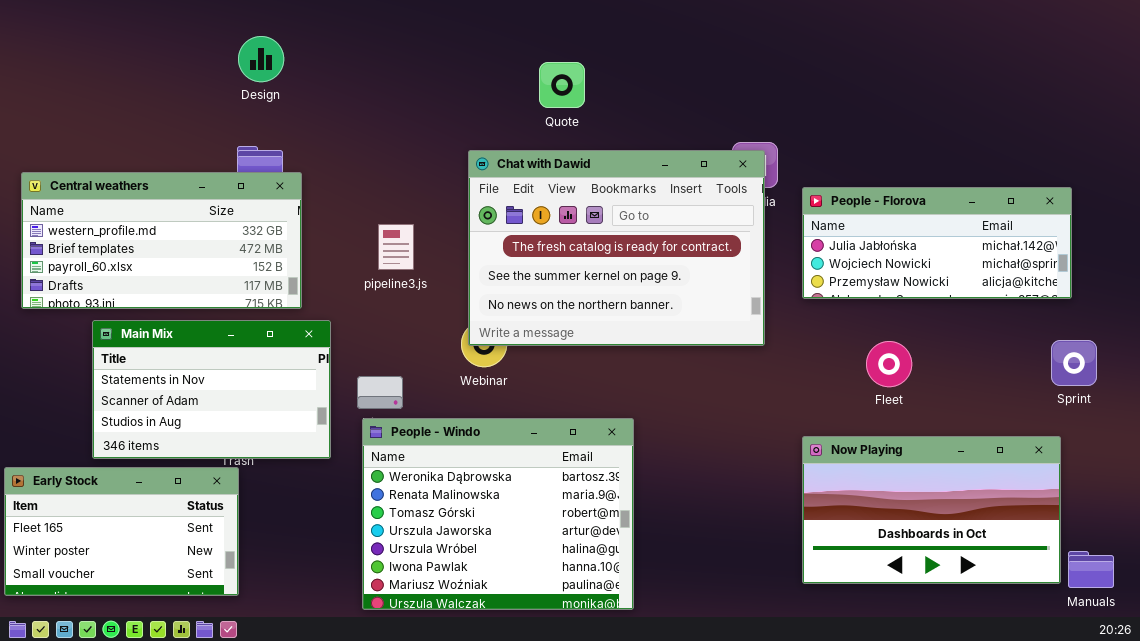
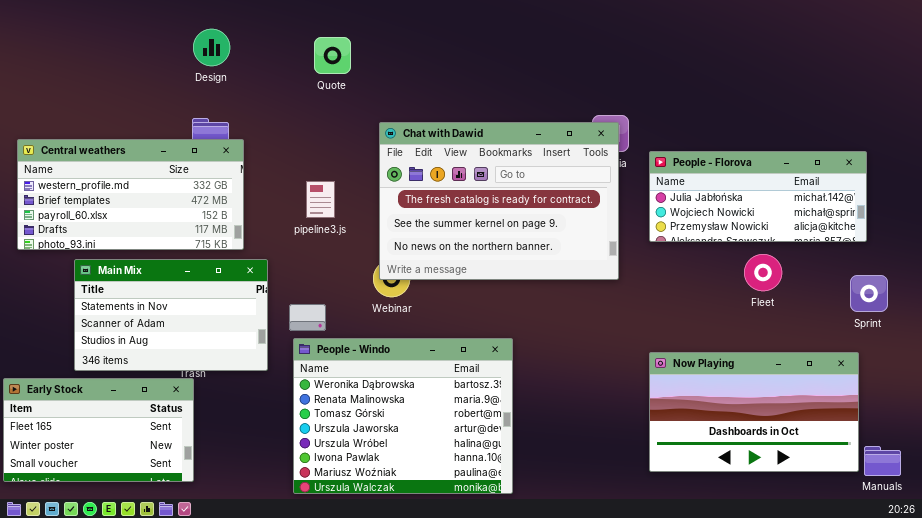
Quote: [539,62,585,108] -> [314,37,351,74], moved
Fleet: [866,341,912,387] -> [744,254,782,291], moved

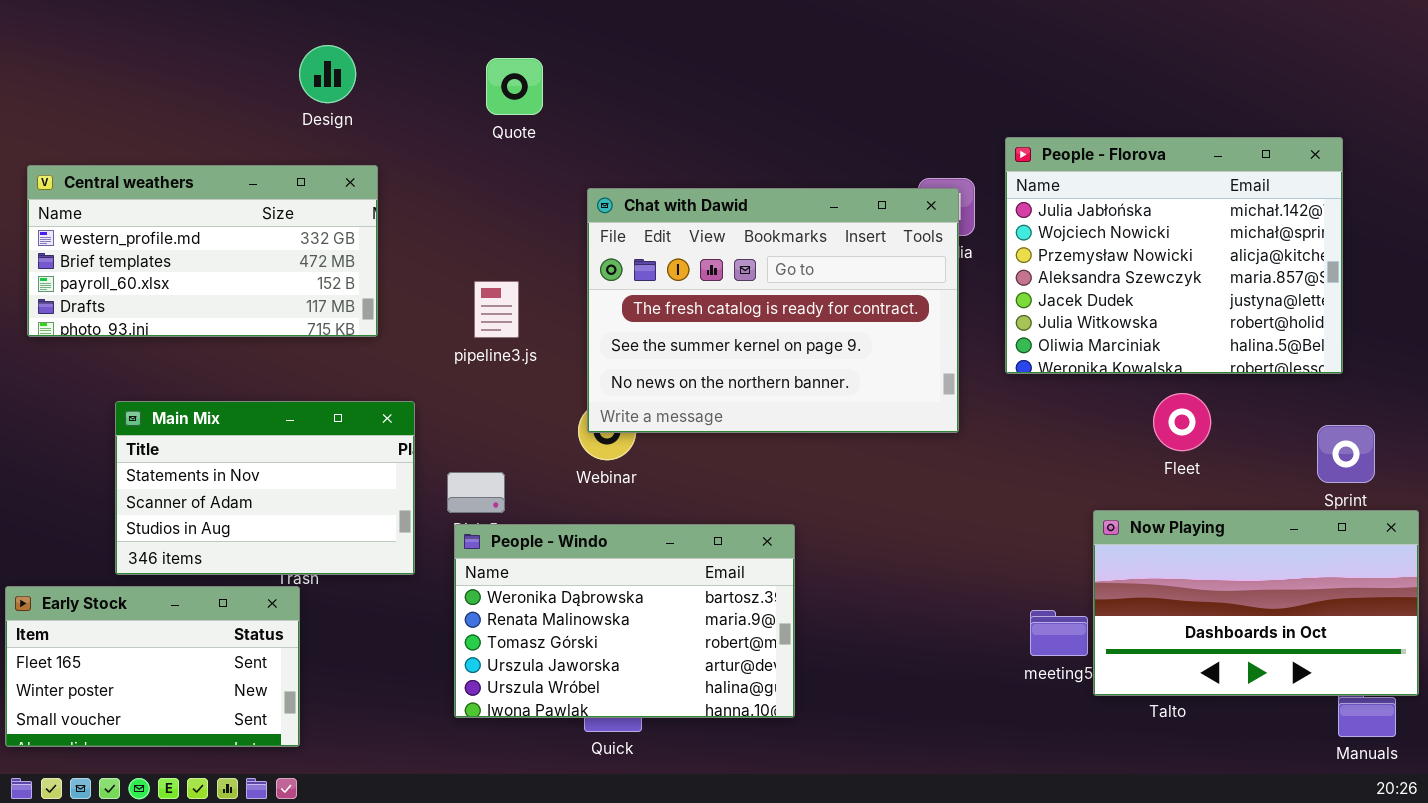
Central weathers: [17,139,244,250] -> [27,165,378,337], moved
People - Florova: [649,151,867,242] -> [1005,137,1343,374], resized
People - Windo: [293,338,513,494] -> [454,524,795,718], resized
Now Playing: [649,352,859,472] -> [1093,510,1419,696], moved

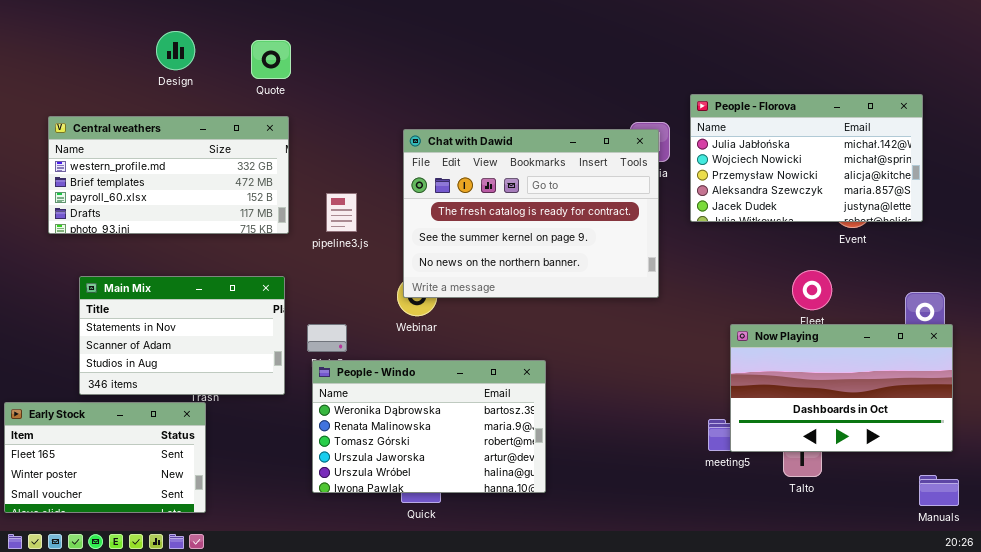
Design: [299,45,356,103] -> [156,31,195,70], moved
Quote: [486,58,543,115] -> [251,40,291,79], moved
People - Florova: [1005,137,1343,374] -> [690,94,923,222], resized
Central weathers: [27,165,378,337] -> [48,116,289,234], moved
Now Playing: [1093,510,1419,696] -> [730,324,953,452], moved

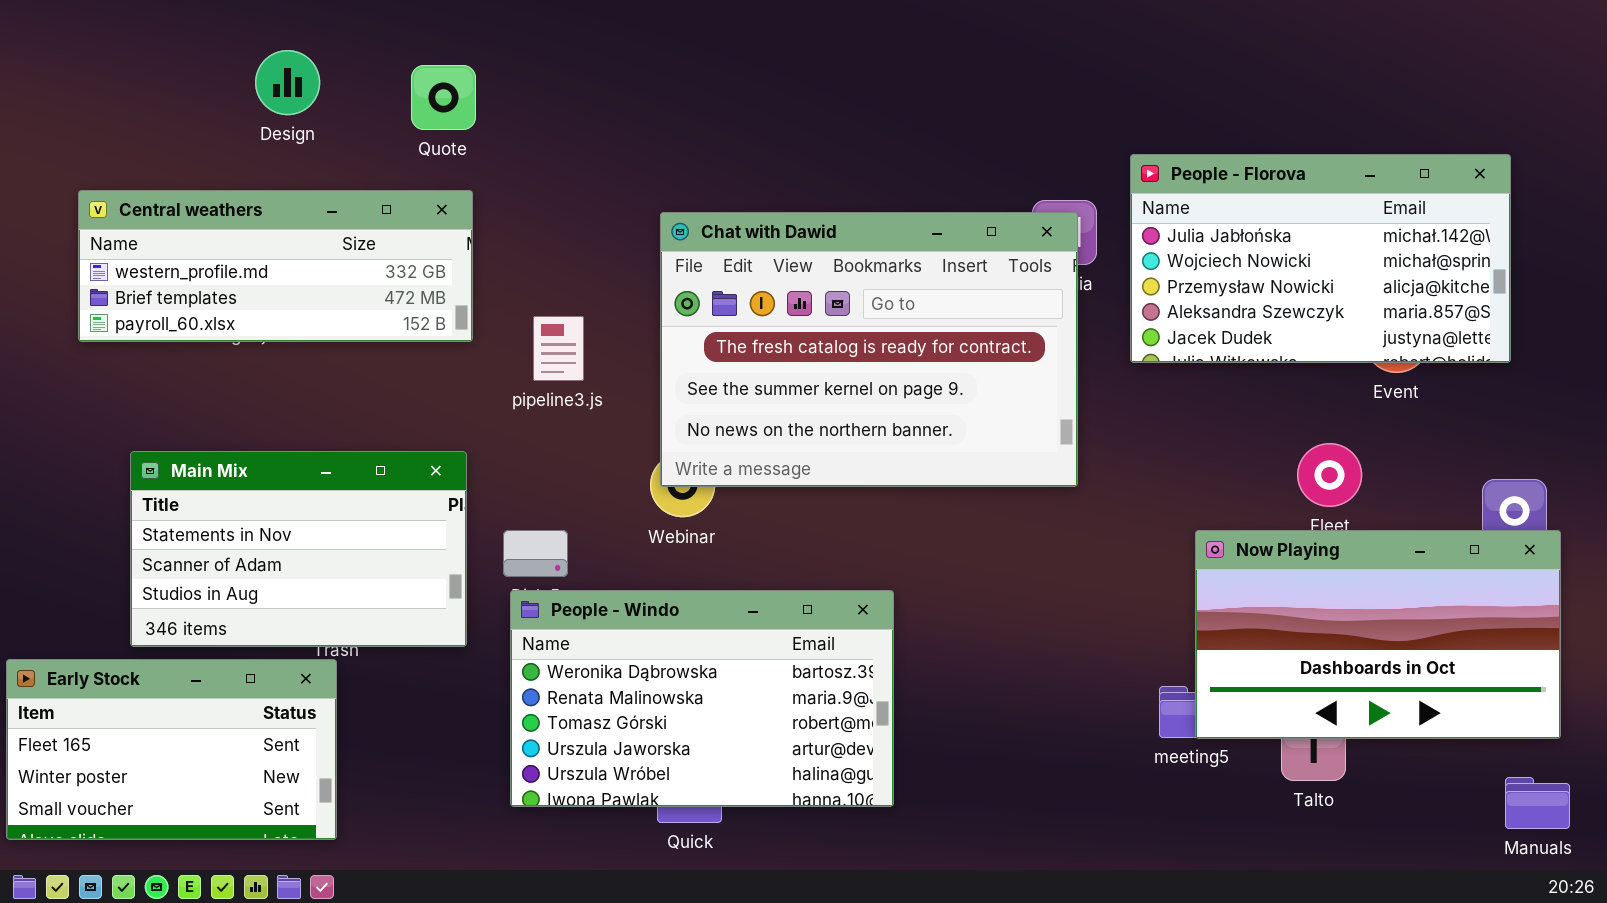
Central weathers: [48,116,289,234] -> [78,190,473,342], resized

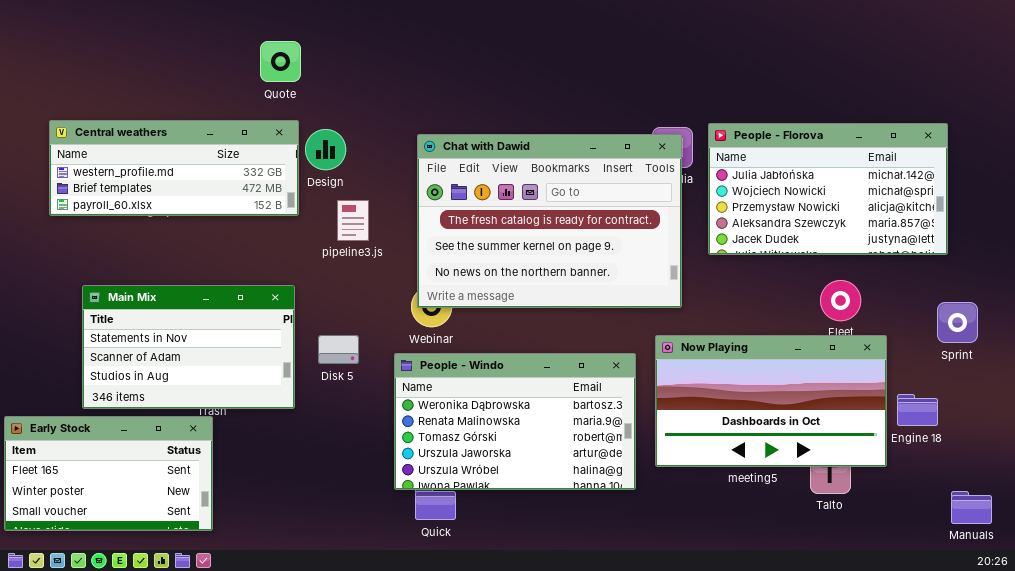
Design: [255,50,320,115] -> [305,129,346,170], moved
People - Florova: [1130,154,1511,363] -> [708,123,948,255], moved
Now Playing: [1195,530,1561,739] -> [655,335,887,467], moved
People - Windo: [510,590,894,807] -> [394,353,636,490], moved

